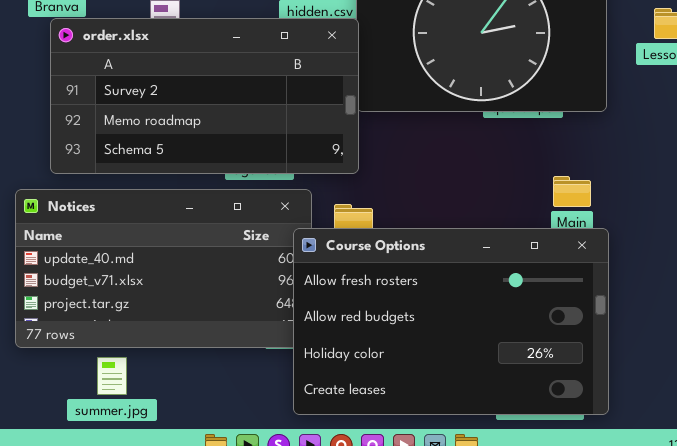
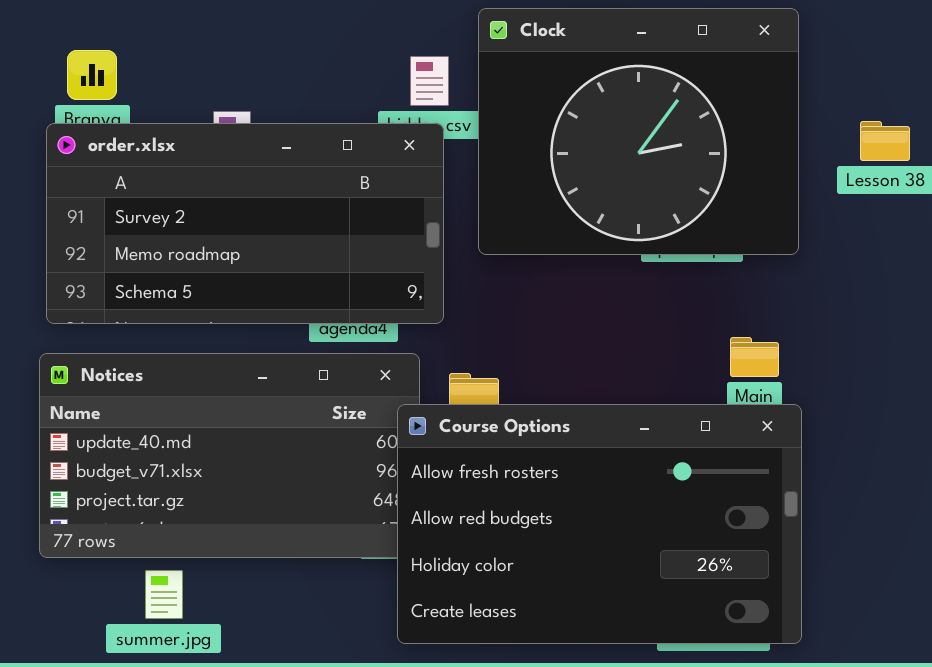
order.xlsx: [50,18,359,174] -> [46,123,444,324], moved

